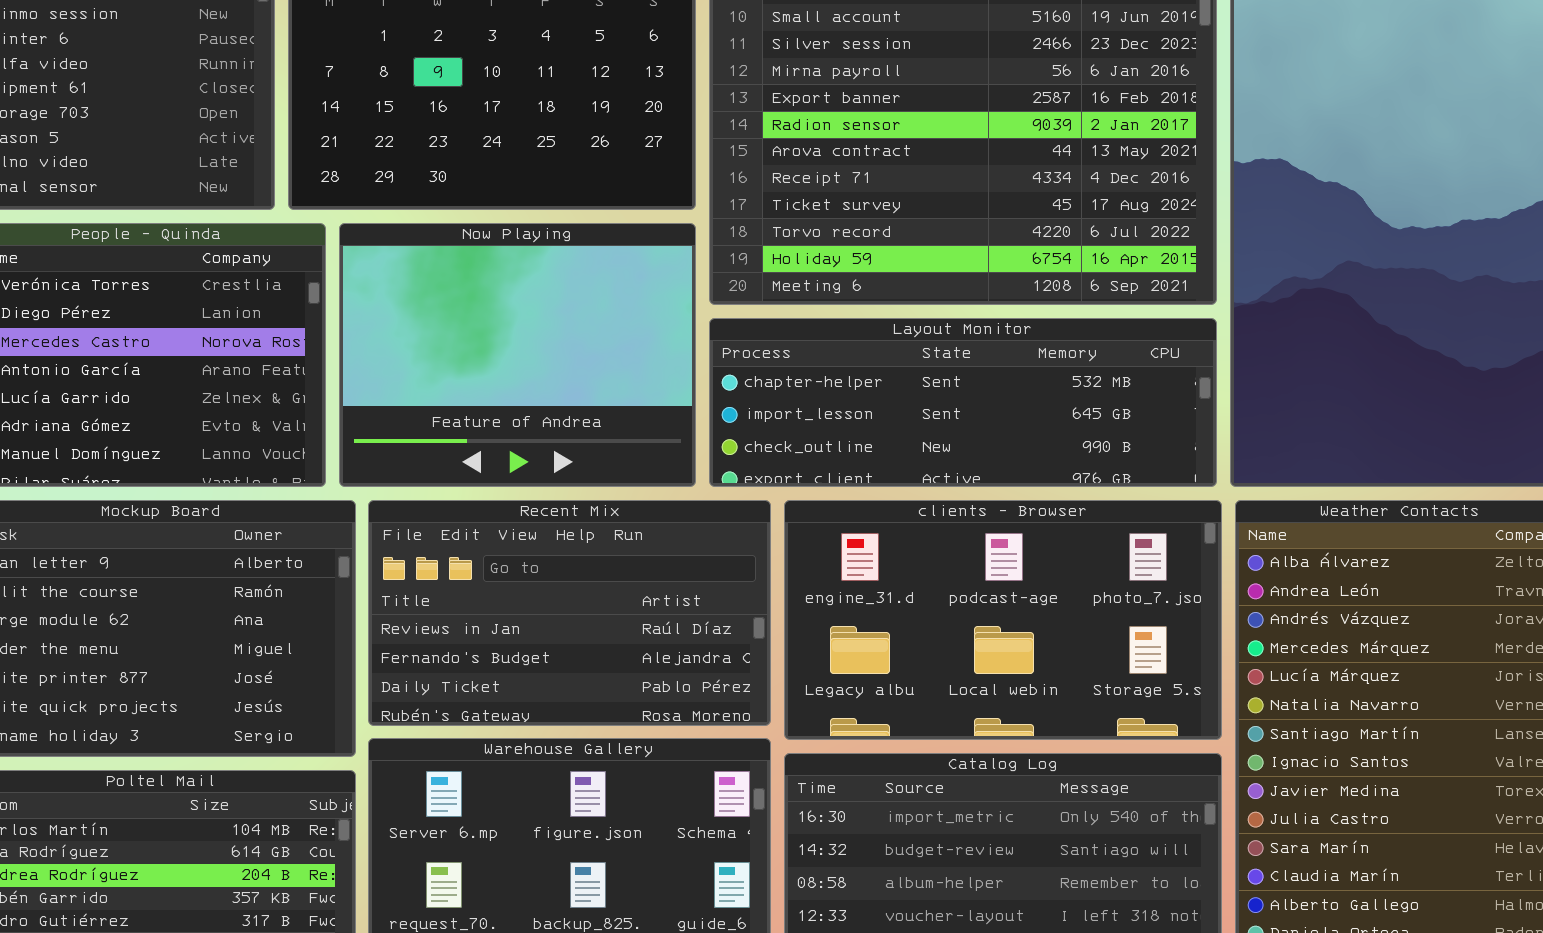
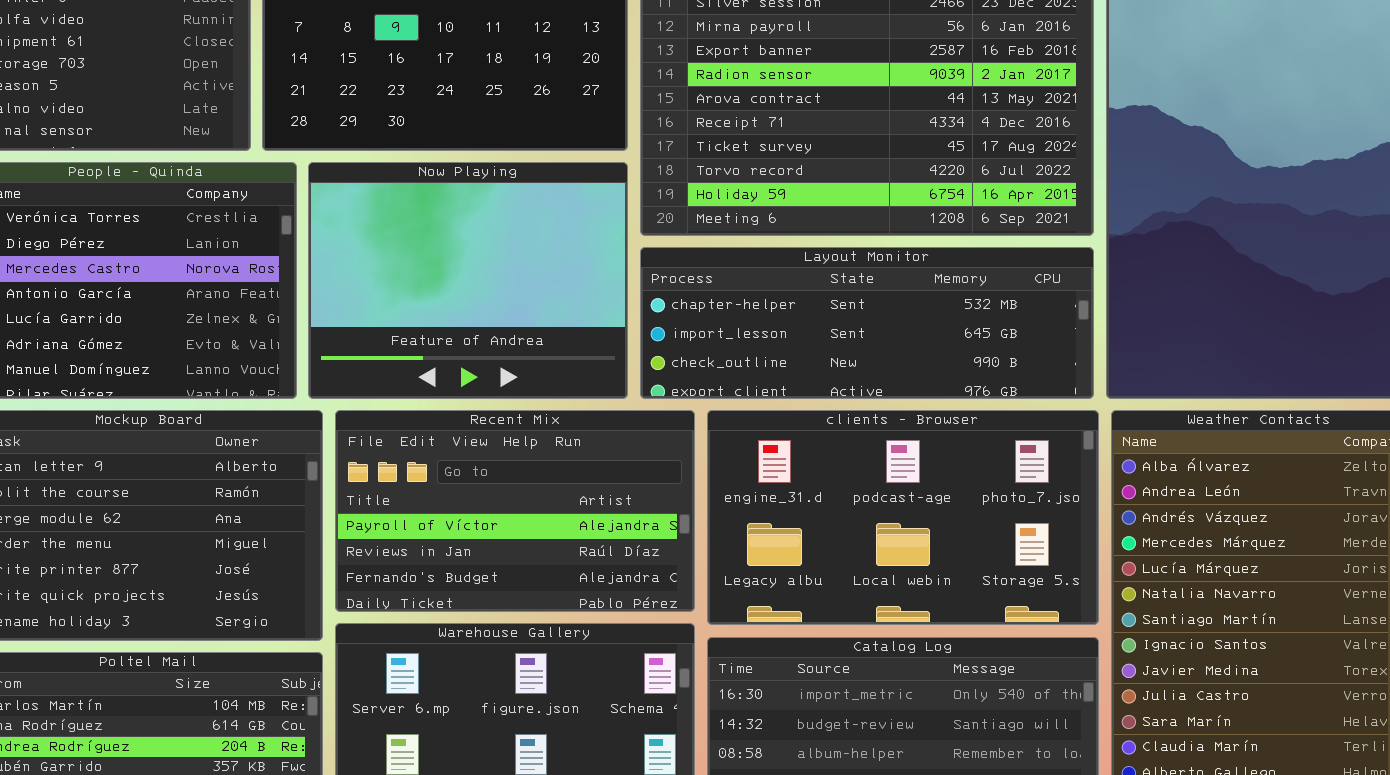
Recent Mix: [368,500,771,726] -> [335,410,695,612], scrolled up 1 row

